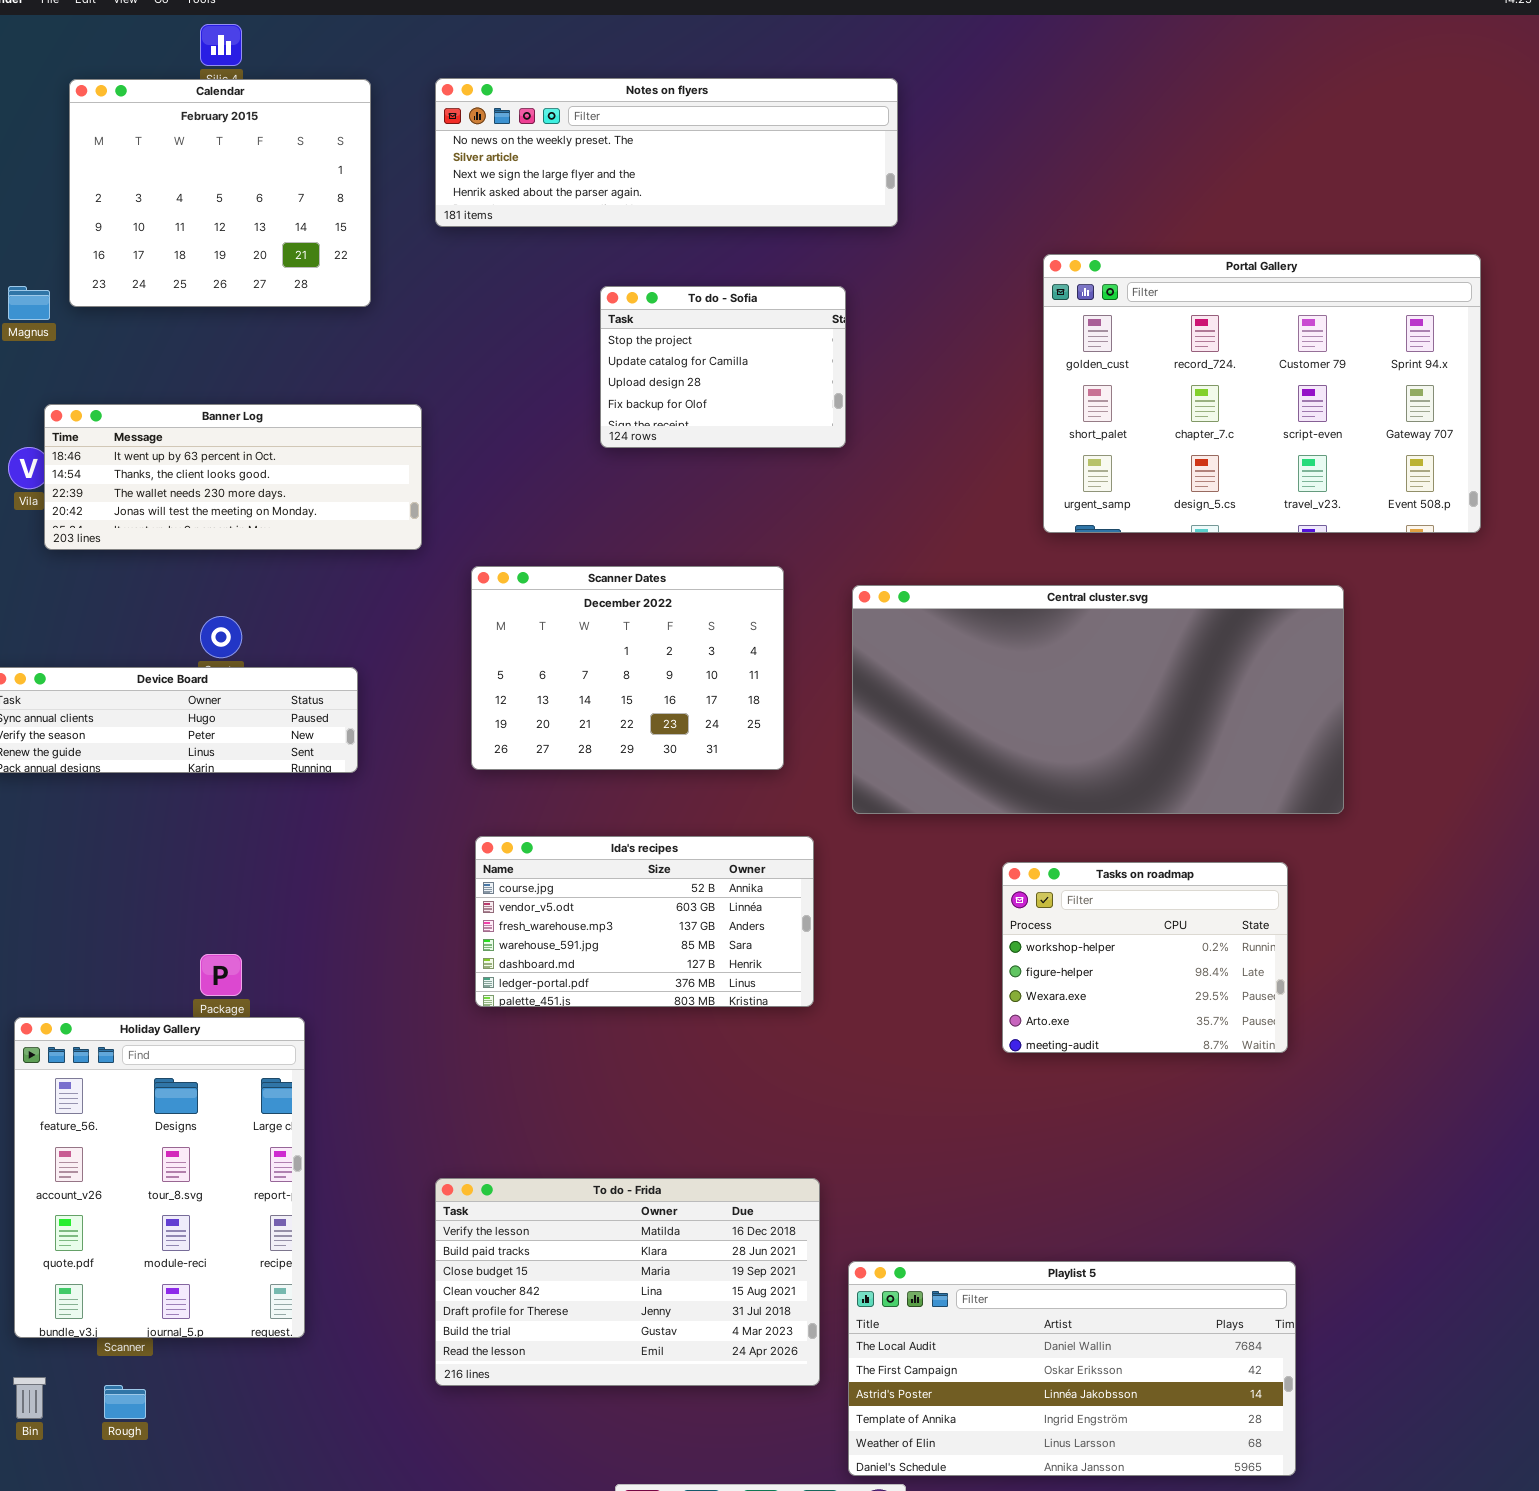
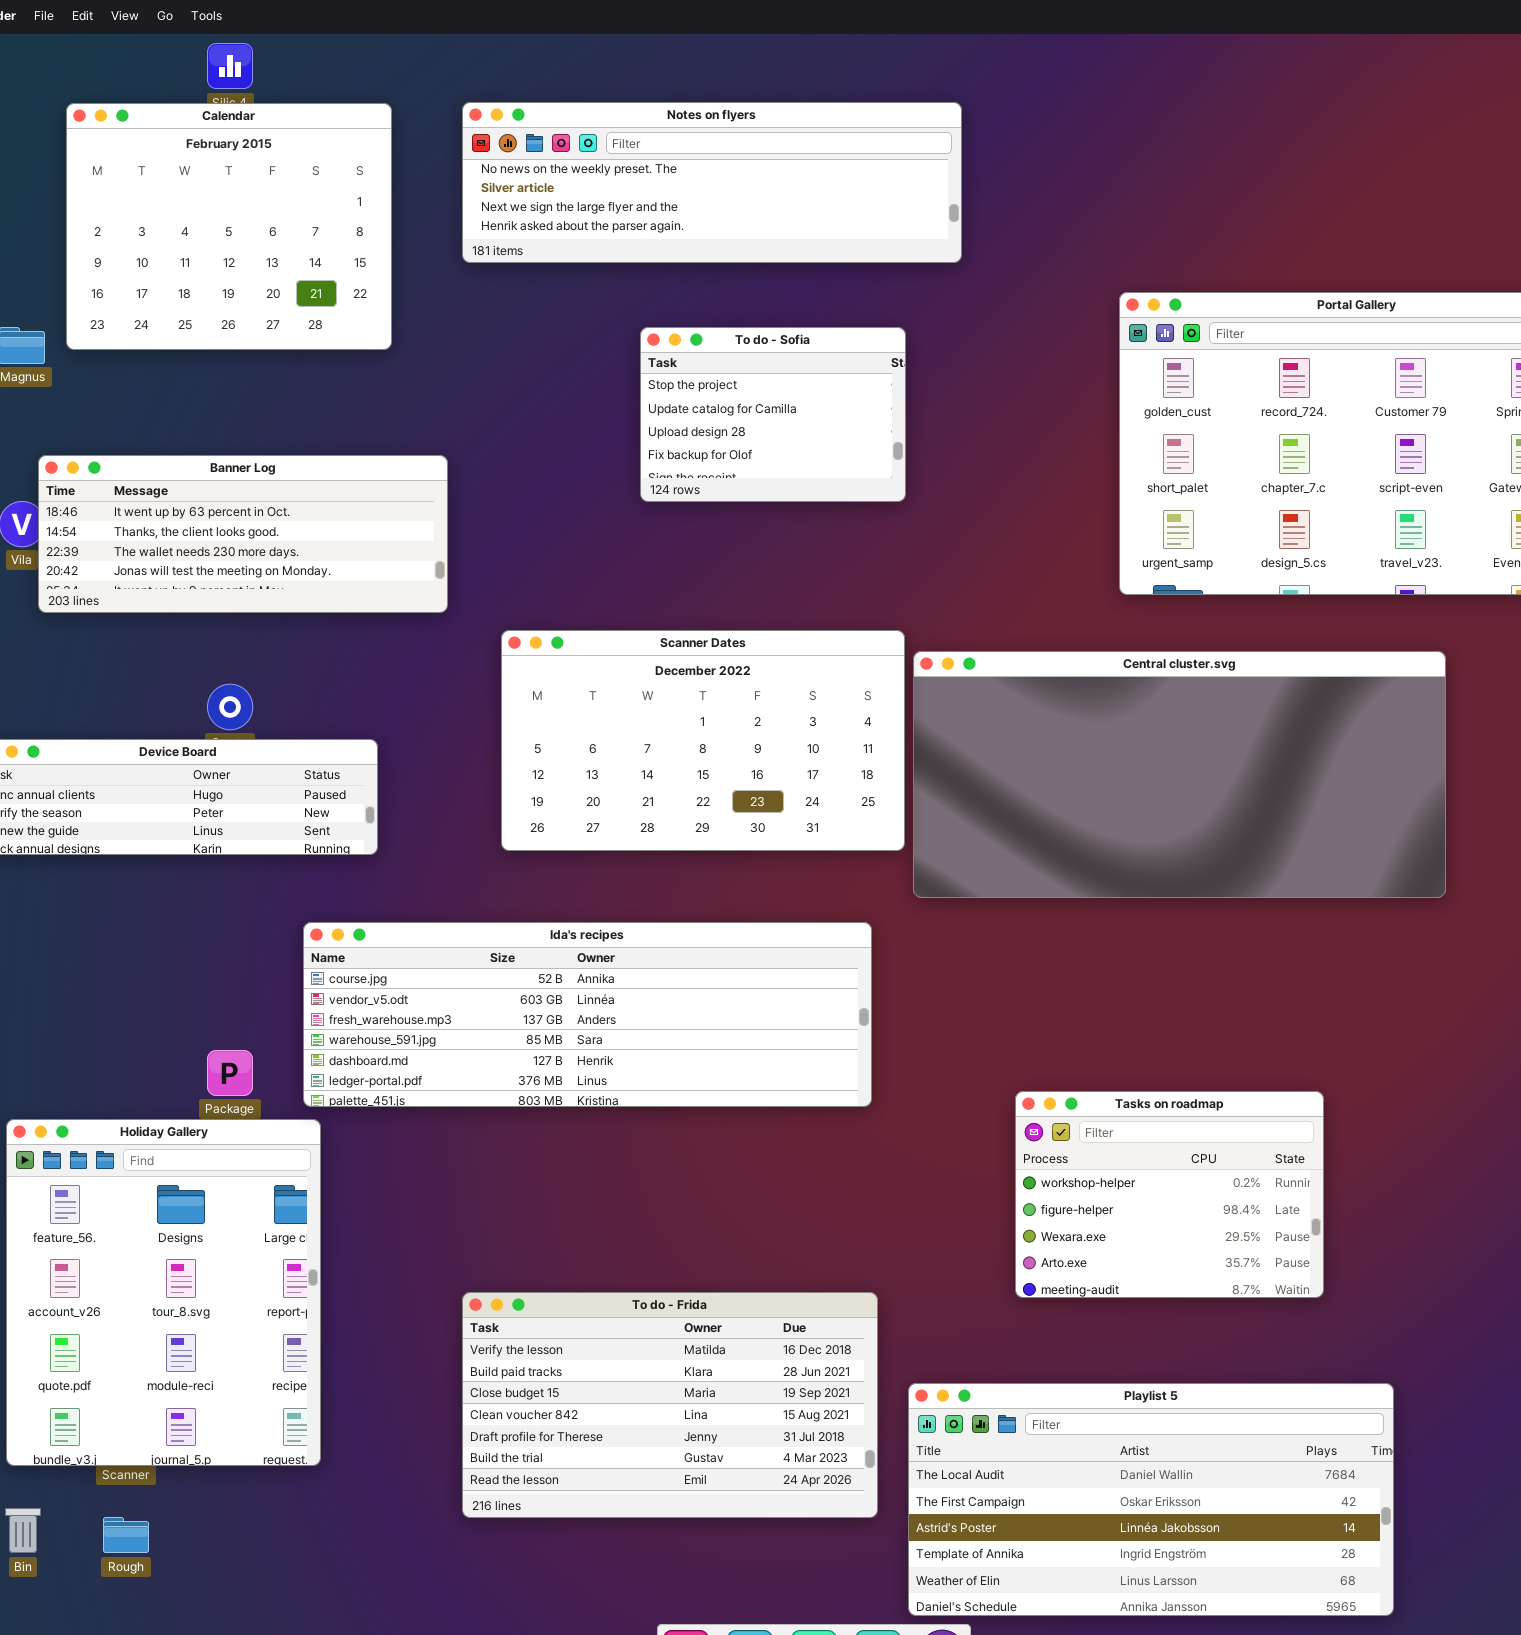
Scanner Dates: [471,566,784,770] -> [501,630,905,851], resized
Ida's recipes: [475,836,814,1007] -> [303,922,872,1107], resized
Tasks on roadmap: [1002,862,1288,1053] -> [1015,1091,1324,1298], moved

